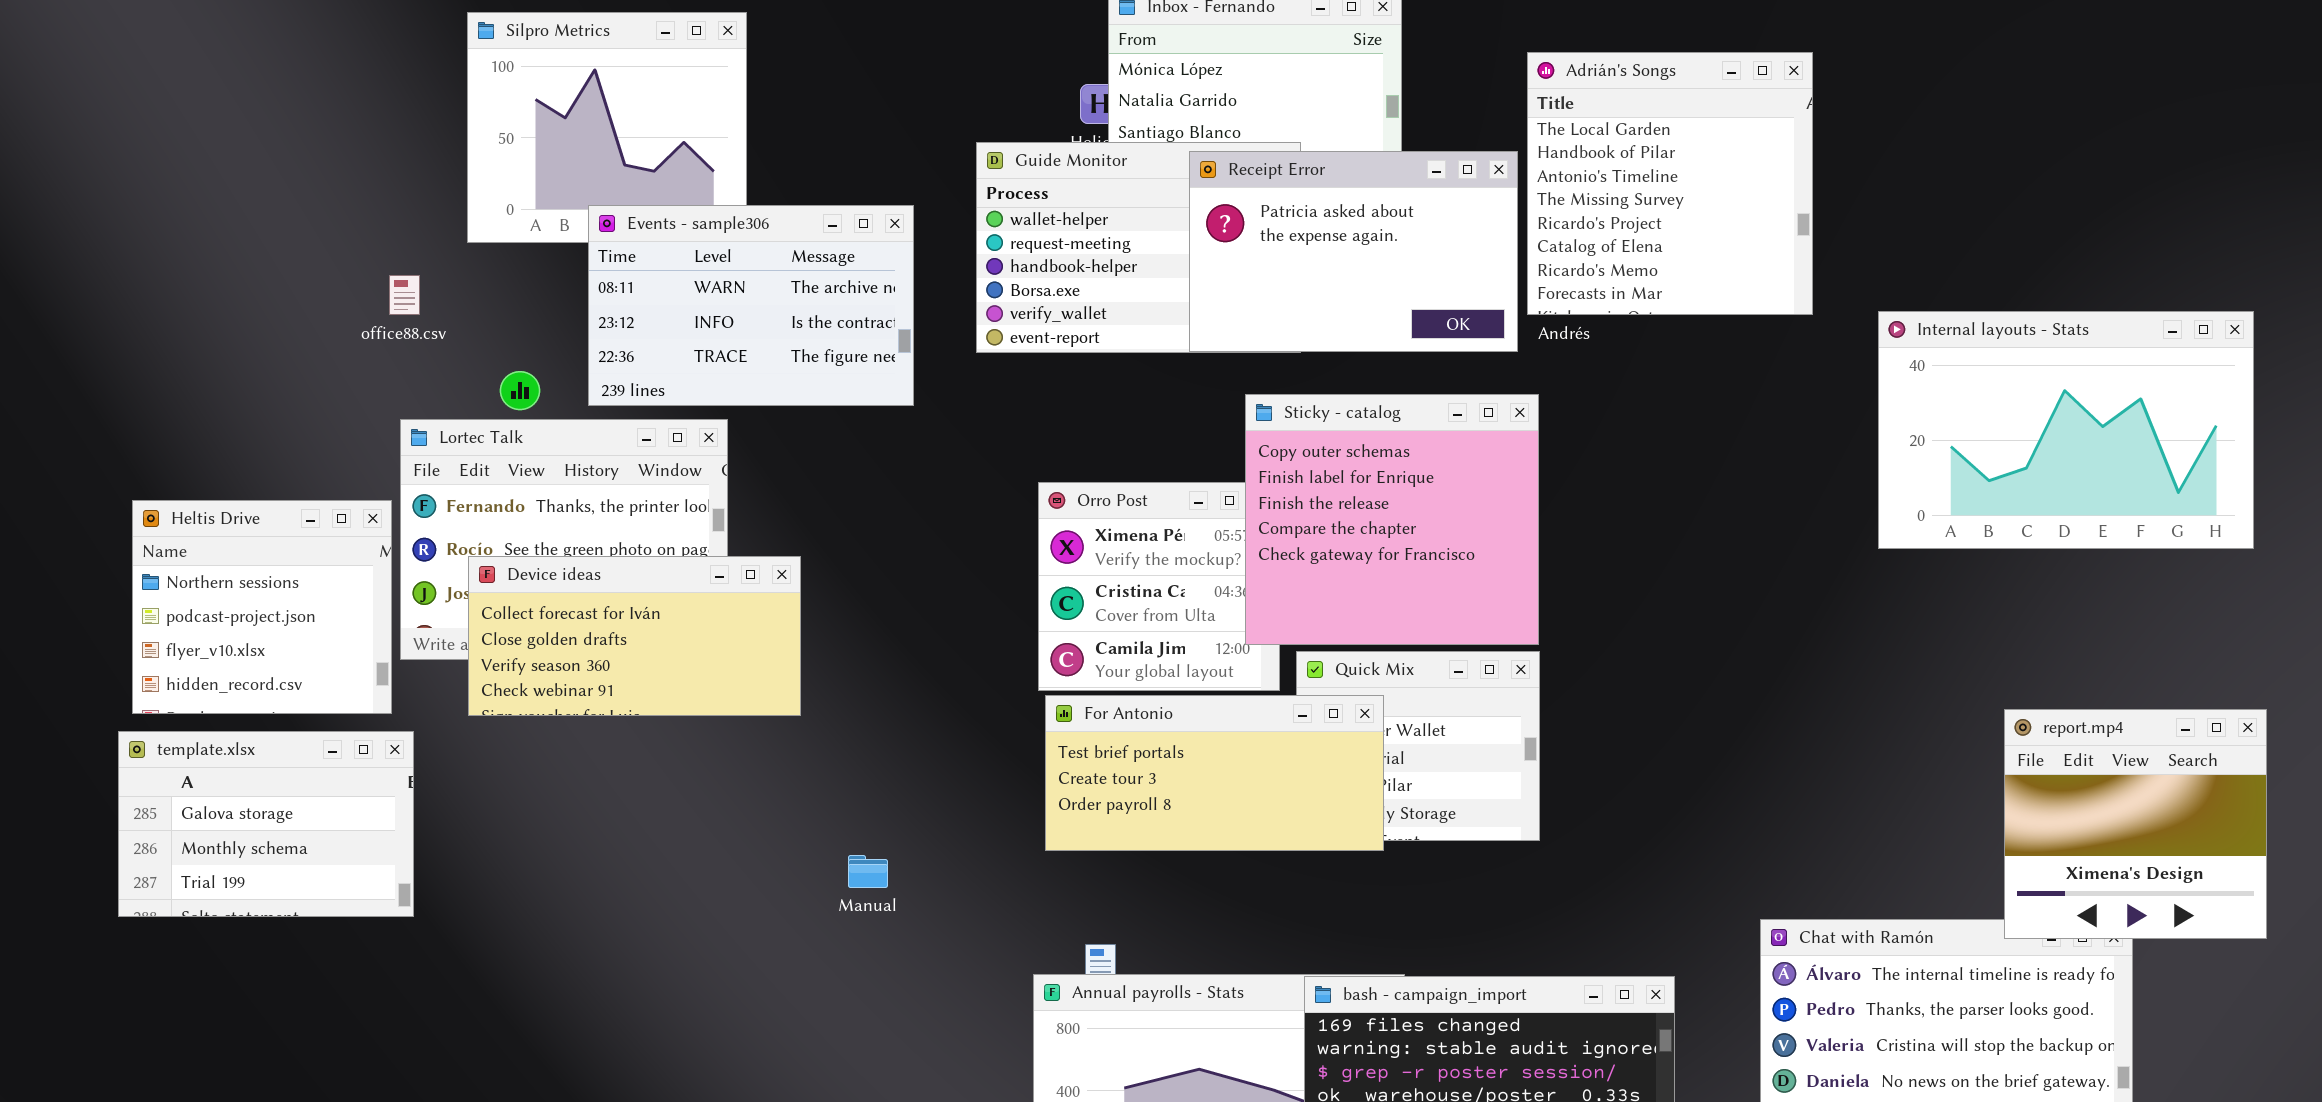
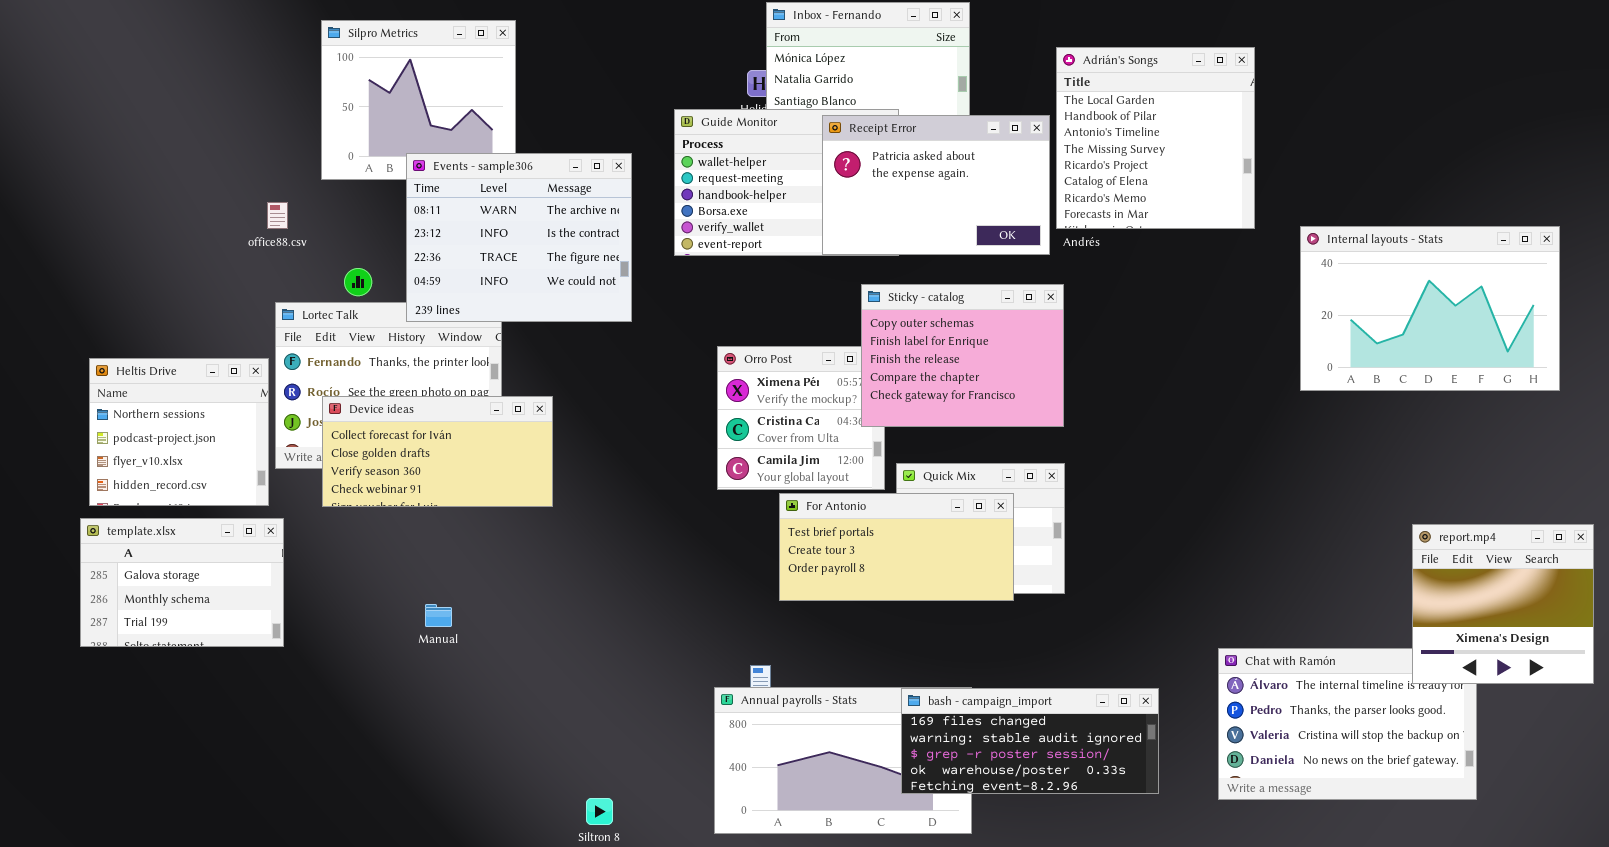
Events - sample306: [588,205,914,406] -> [406,153,632,322], resized
Sticky - catalog: [1245,394,1539,645] -> [861,284,1064,427], resized
For Antonio: [1045,695,1384,851] -> [779,493,1014,601], moved
report.mp4: [2004,709,2267,939] -> [1412,524,1594,684], moved
Manual: [848,855,888,888] -> [425,604,452,627], moved

